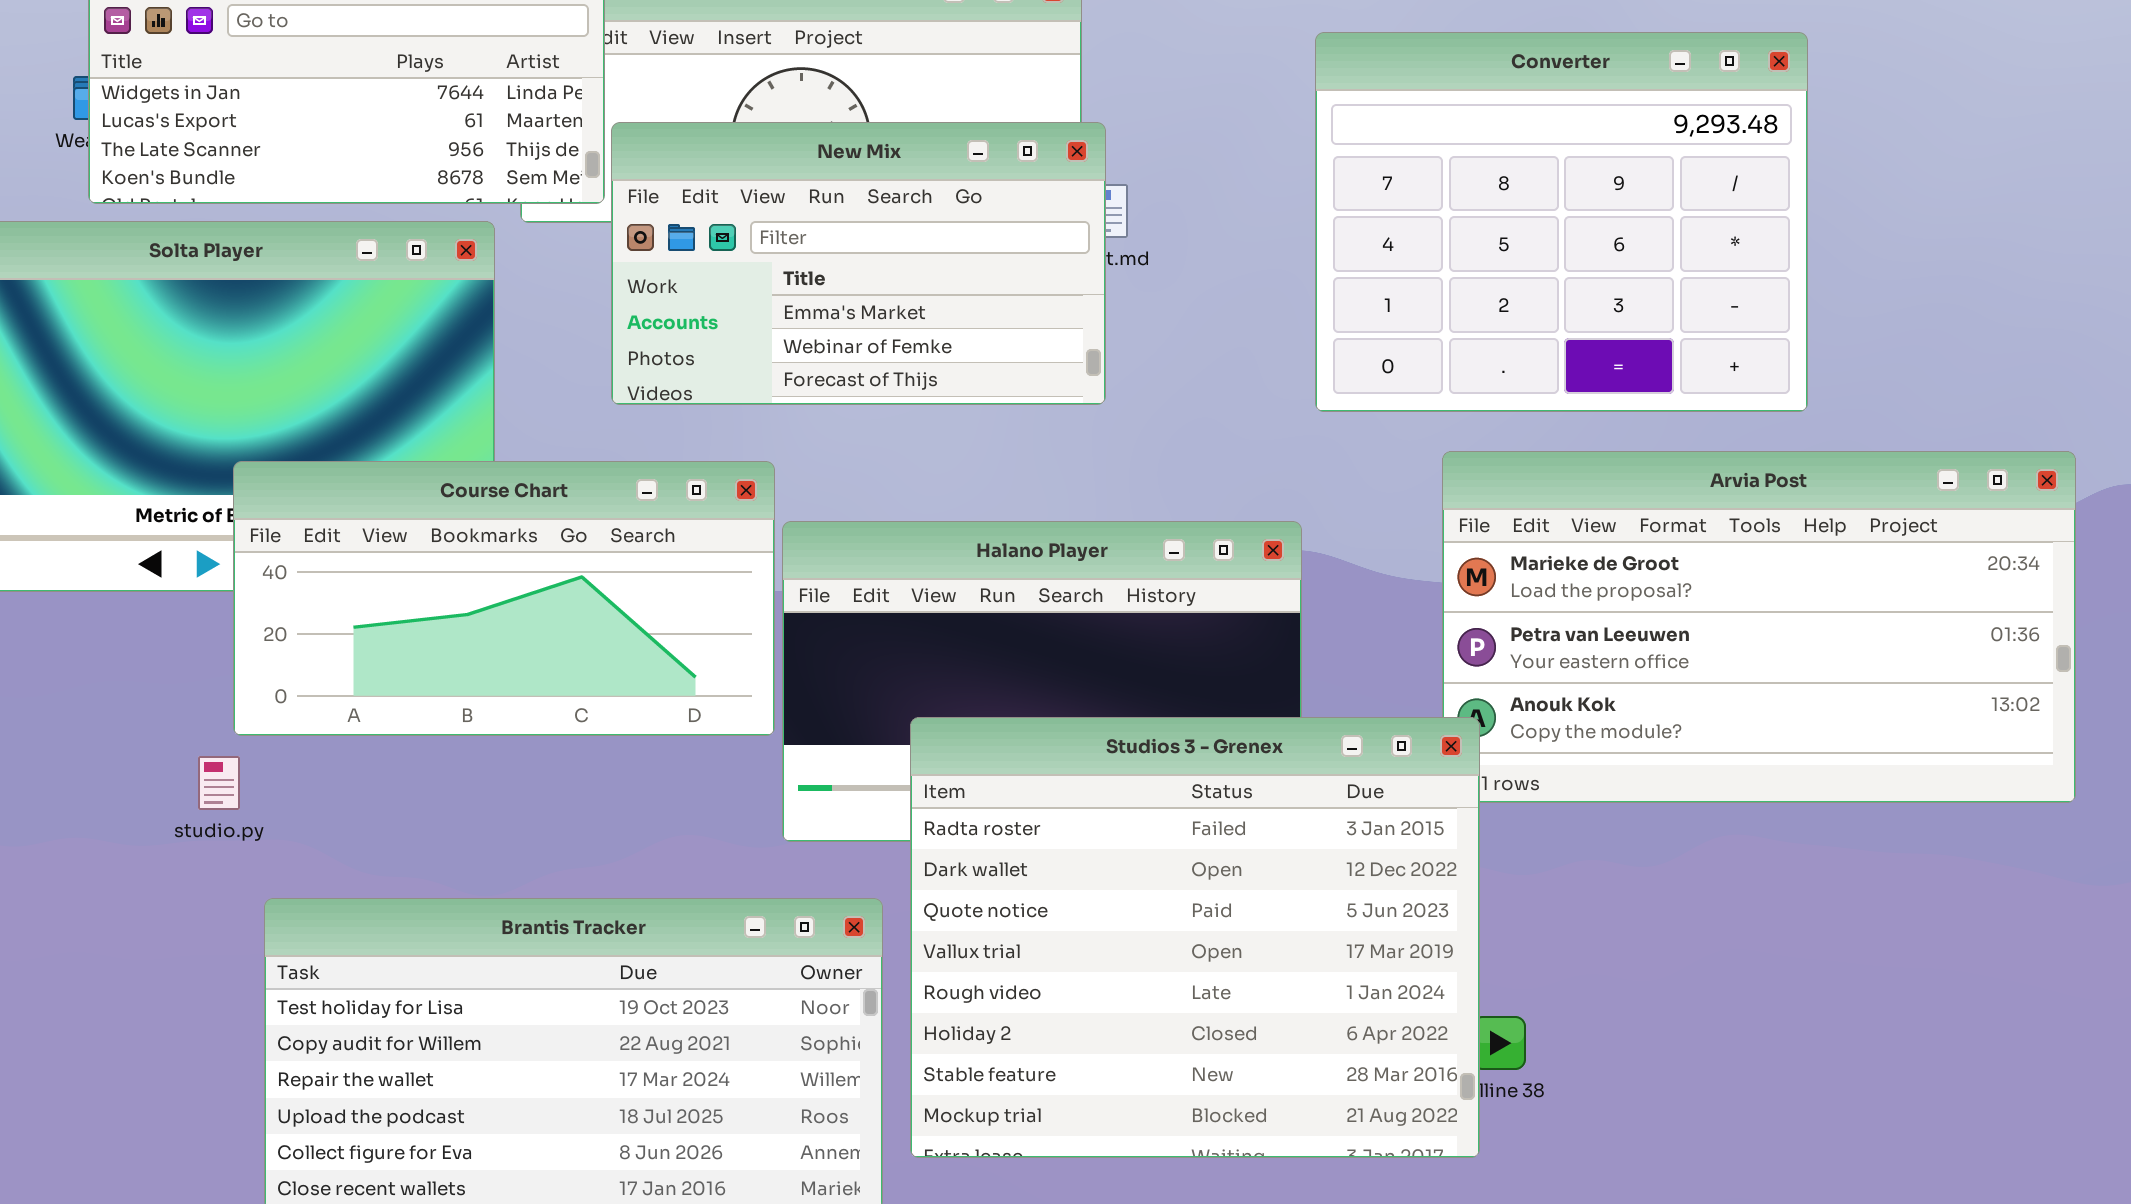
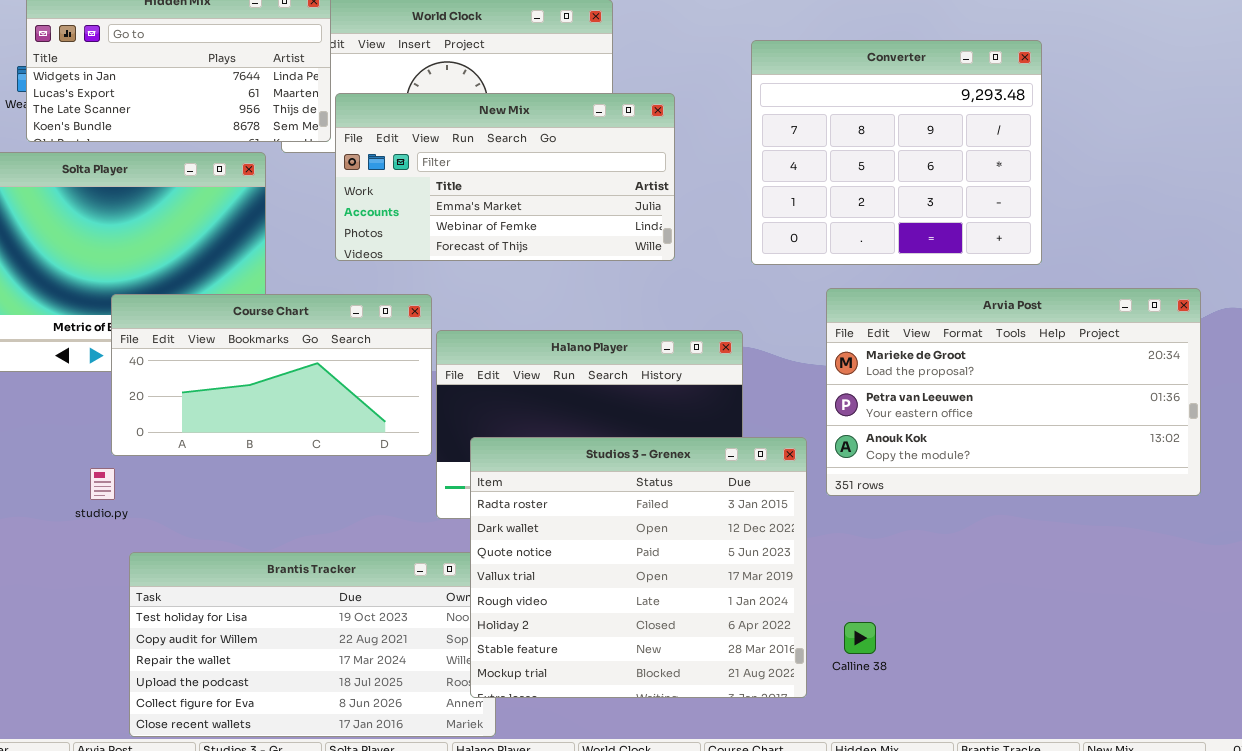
New Mix: [611,122,1106,405] -> [335,93,675,261], resized
Studios 3 - Grenex: [910,717,1480,1158] -> [470,437,807,698], moved

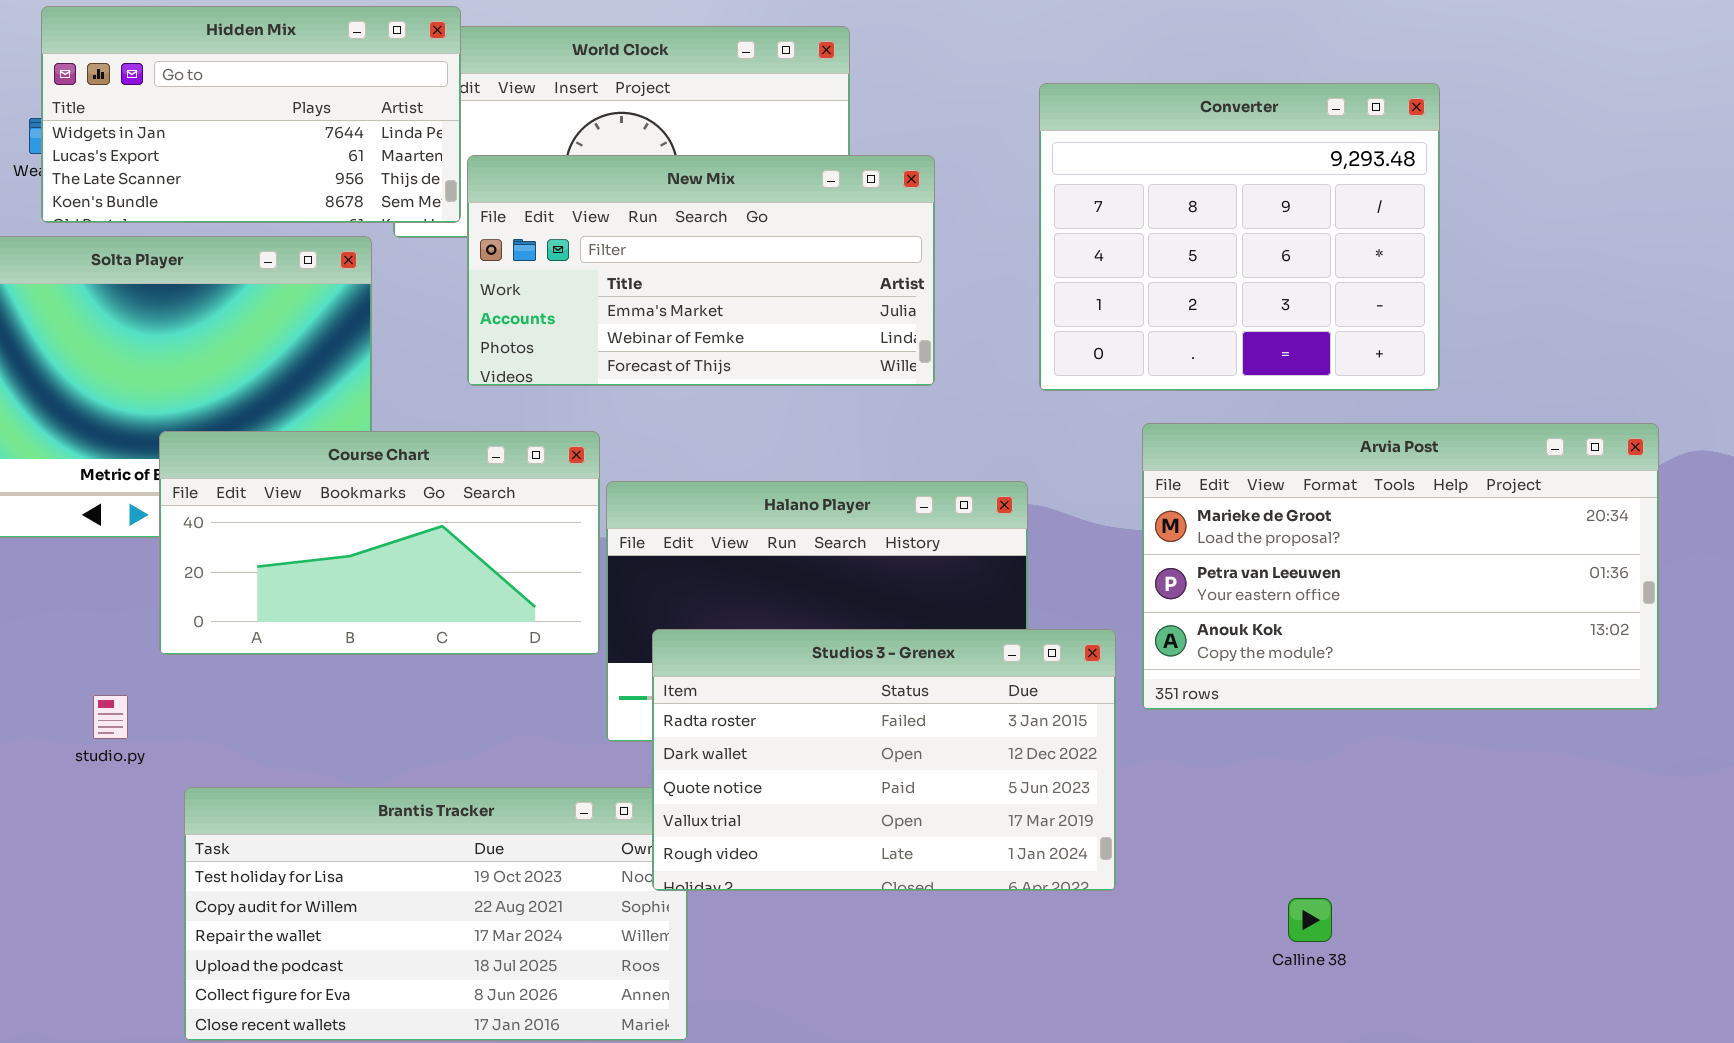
Studios 3 - Grenex: [470,437,807,698] -> [652,629,1116,891], resized
studio.py: [90,468,115,500] -> [93,695,128,739], moved
Calline 38: [844,622,876,654] -> [1288,898,1332,942], moved

